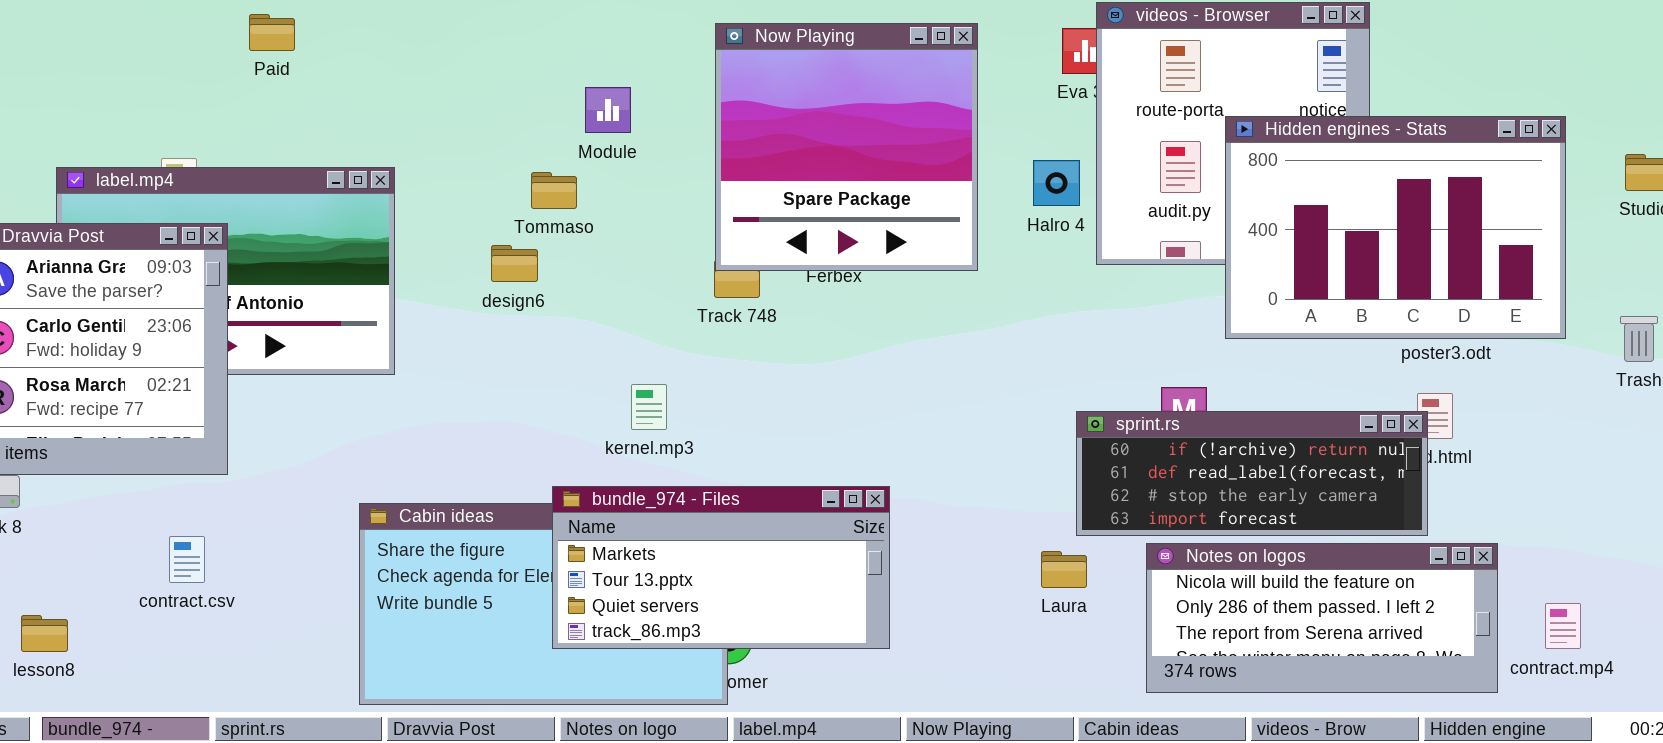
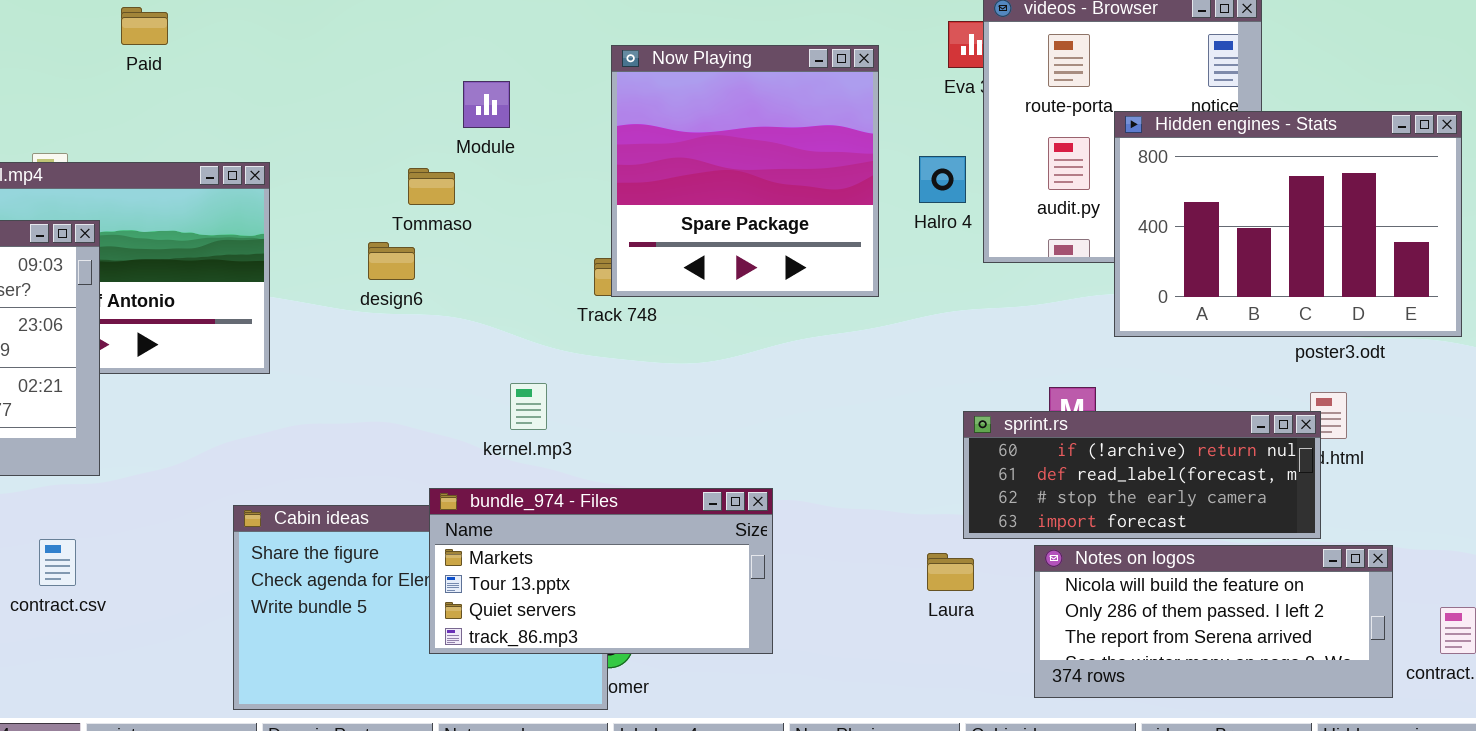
Now Playing: [715,23,978,271] -> [611,45,879,297], moved

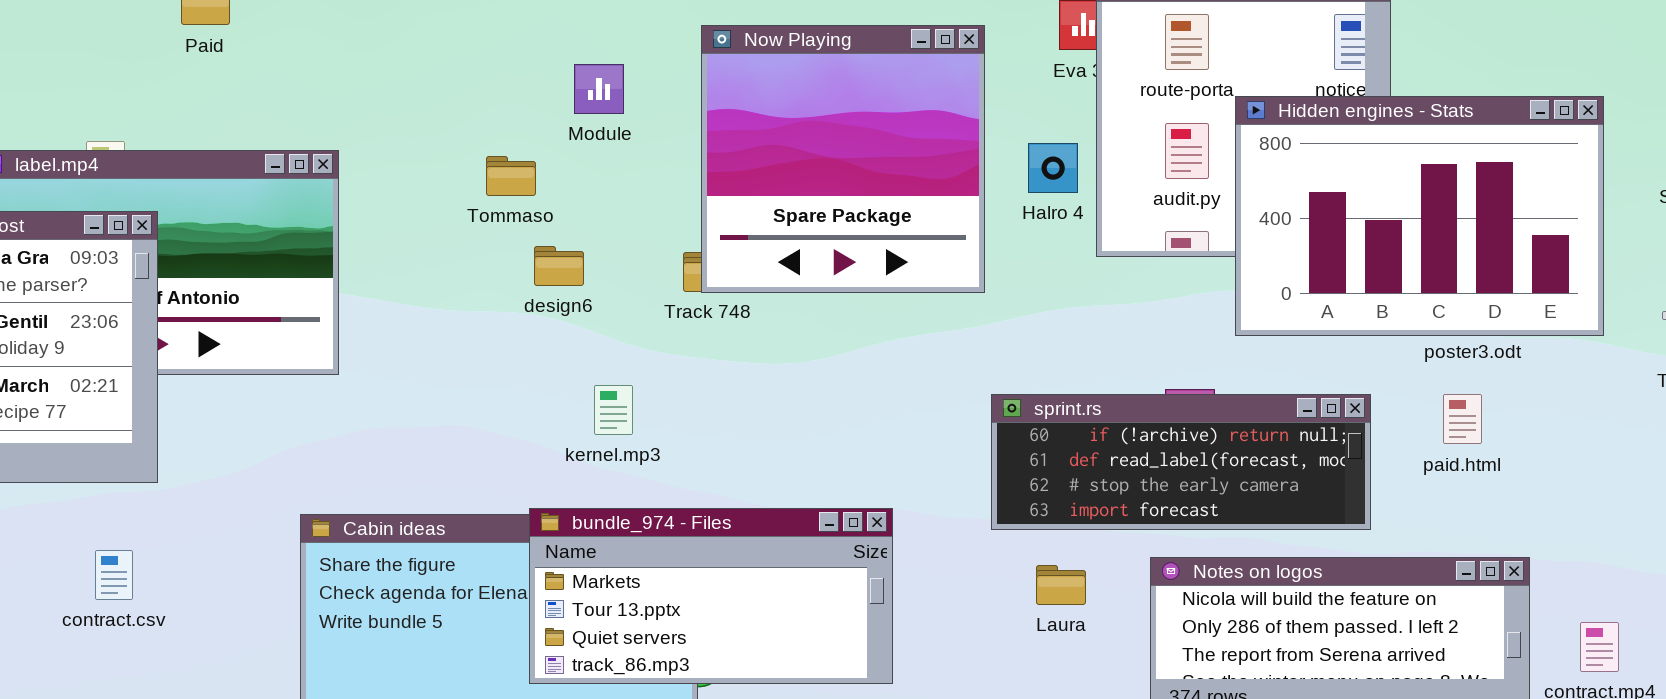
Module: [463,81,510,128] -> [574,64,624,114], moved
design6: [368,242,415,280] -> [534,246,584,286], moved
sprint.rs: [963,411,1321,539] -> [991,394,1371,530], moved
bundle_974 - Files: [429,488,773,654] -> [529,508,893,684], moved

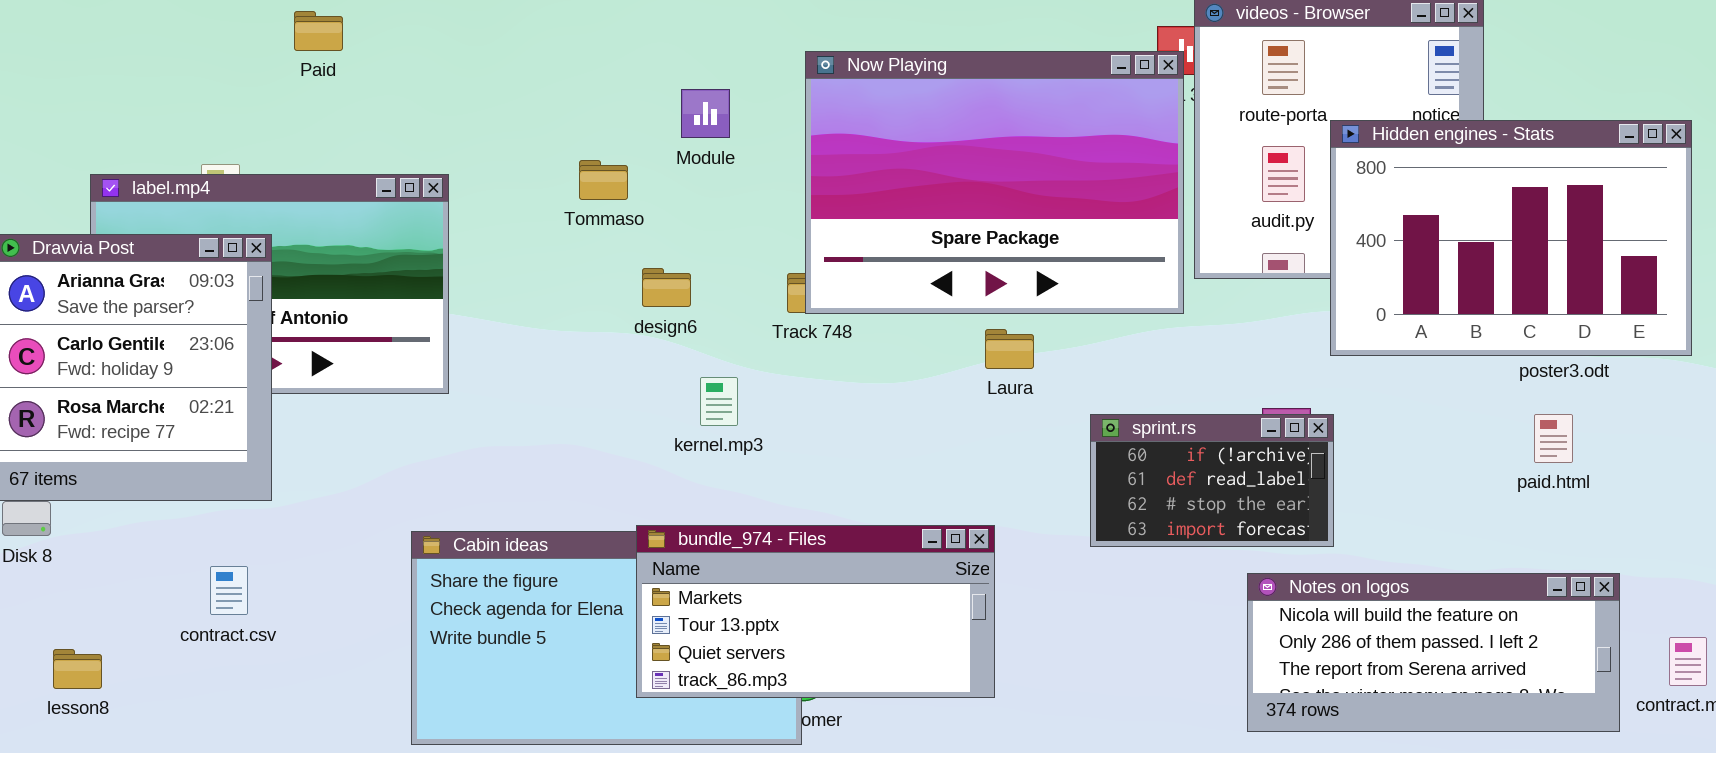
Now Playing: [701,25,985,293] -> [805,51,1184,314], resized
Tommaso: [486,156,536,196] -> [579,160,628,200], moved
kernel.mp3: [594,385,633,435] -> [700,377,738,426], moved
sprint.rs: [991,394,1371,530] -> [1090,414,1334,547], resized
Laura: [1036,565,1086,605] -> [985,329,1034,369], moved

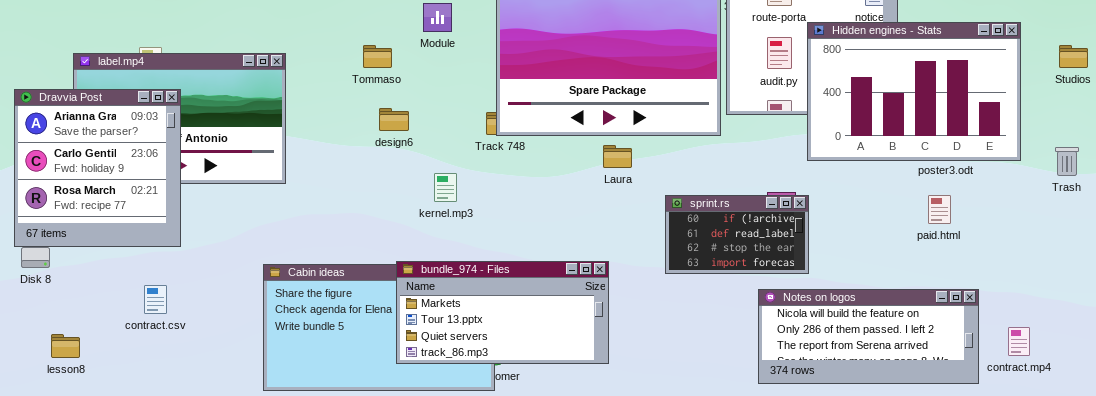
design6: [642,268,691,307] -> [379,108,409,131], moved

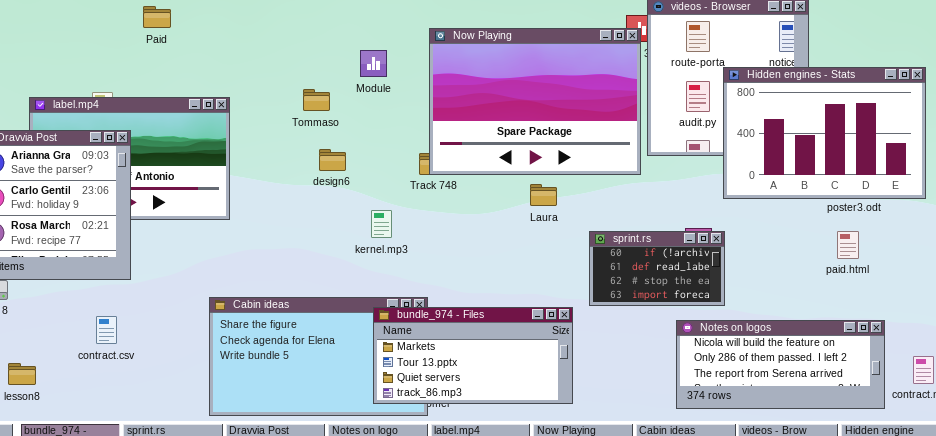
bundle_974 - Files: [396,261,609,364] -> [373,307,573,404], moved

